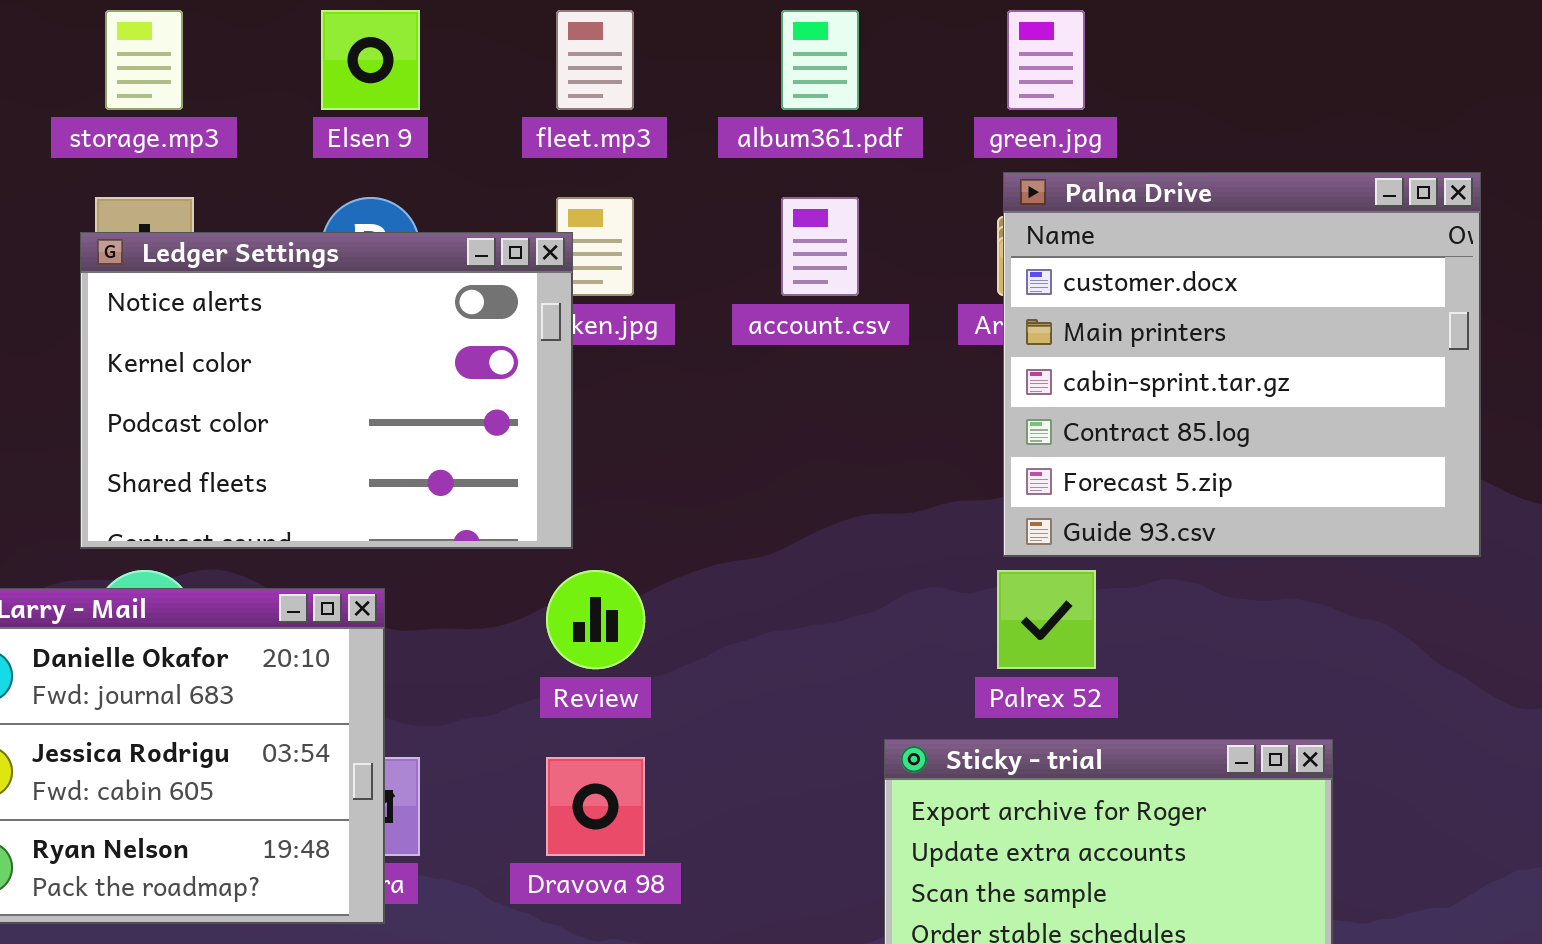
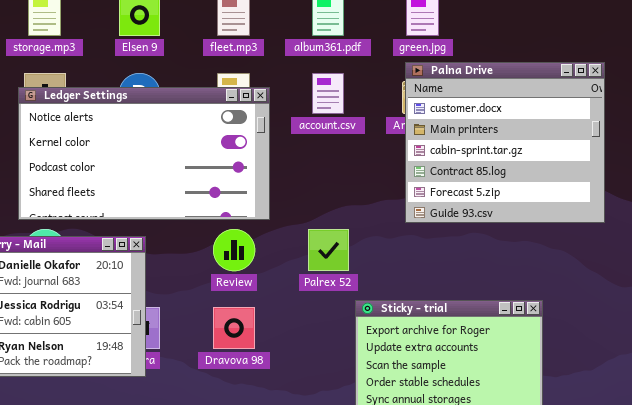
Ledger Settings: [80,232,573,549] -> [18,87,270,220], resized
Palrex 52: [997,570,1096,669] -> [308,229,349,271], moved

